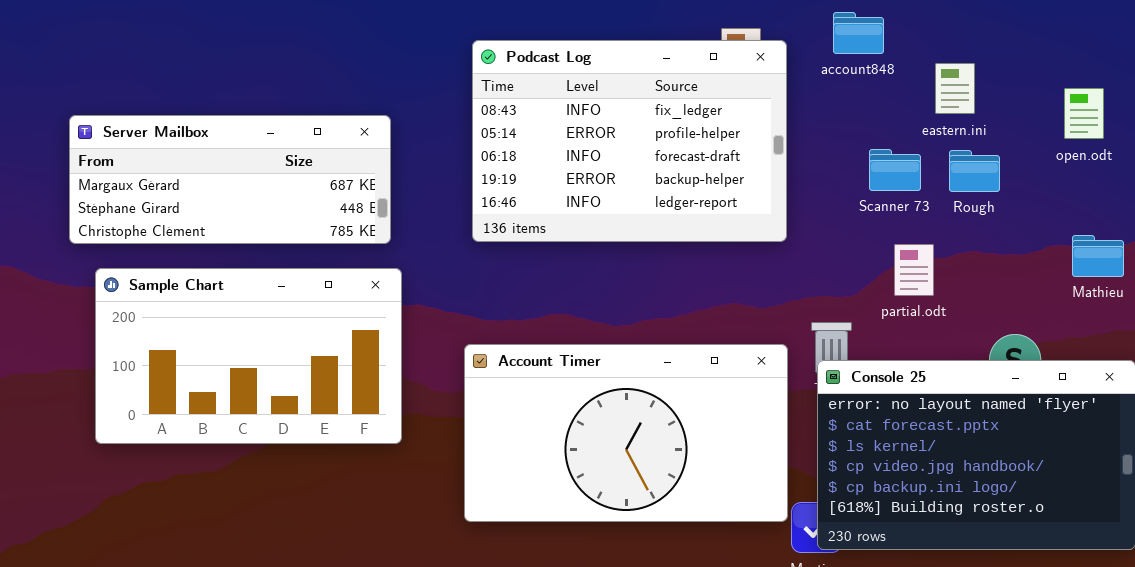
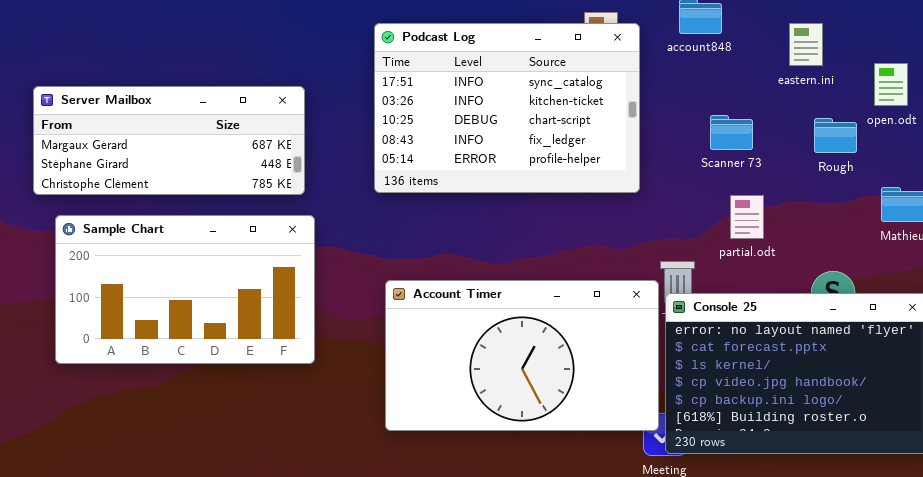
Podcast Log: [472,40,787,242] -> [374,23,640,193], scrolled up 3 rows
eastern.ini: [935,63,975,114] -> [789,23,823,66], moved
Rough: [949,150,1000,192] -> [814,118,857,153], moved
Account Timer: [464,344,788,522] -> [385,280,659,431], moved

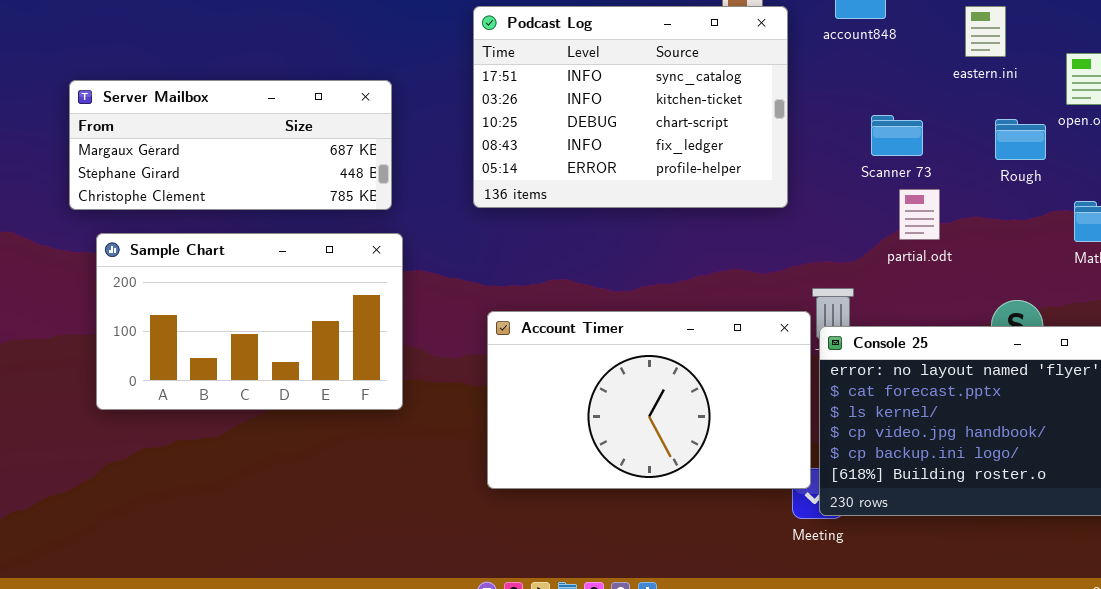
partial.odt: [730,195,764,239] -> [899,189,940,240], moved

